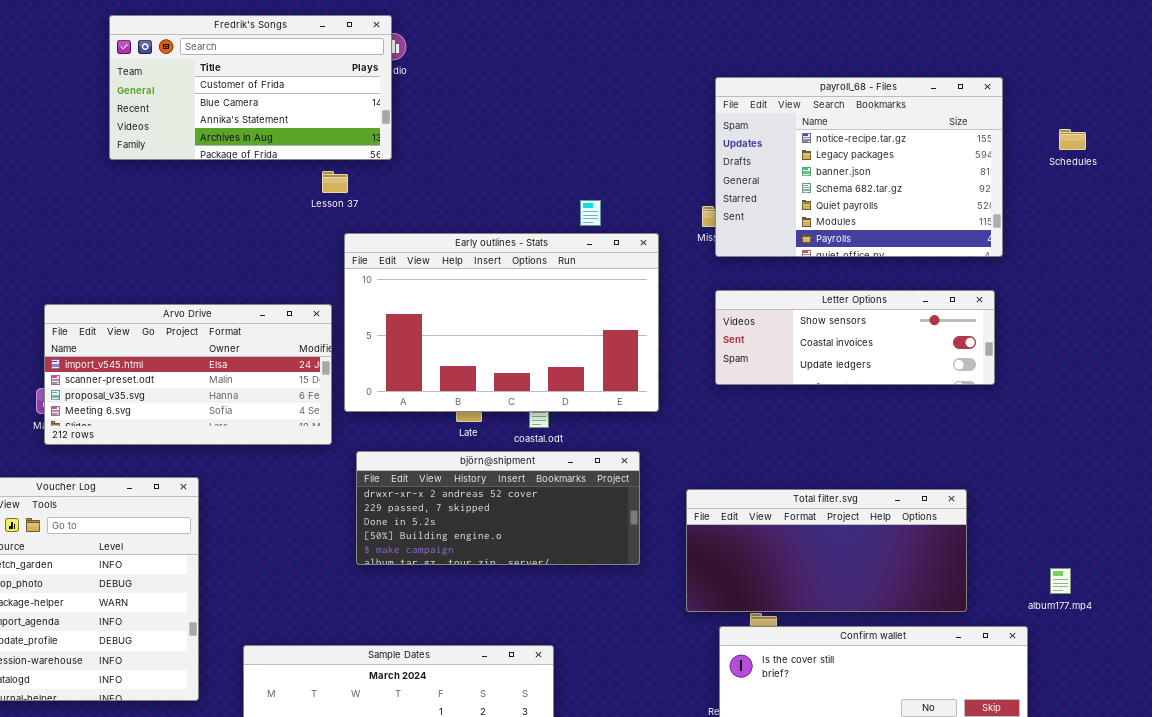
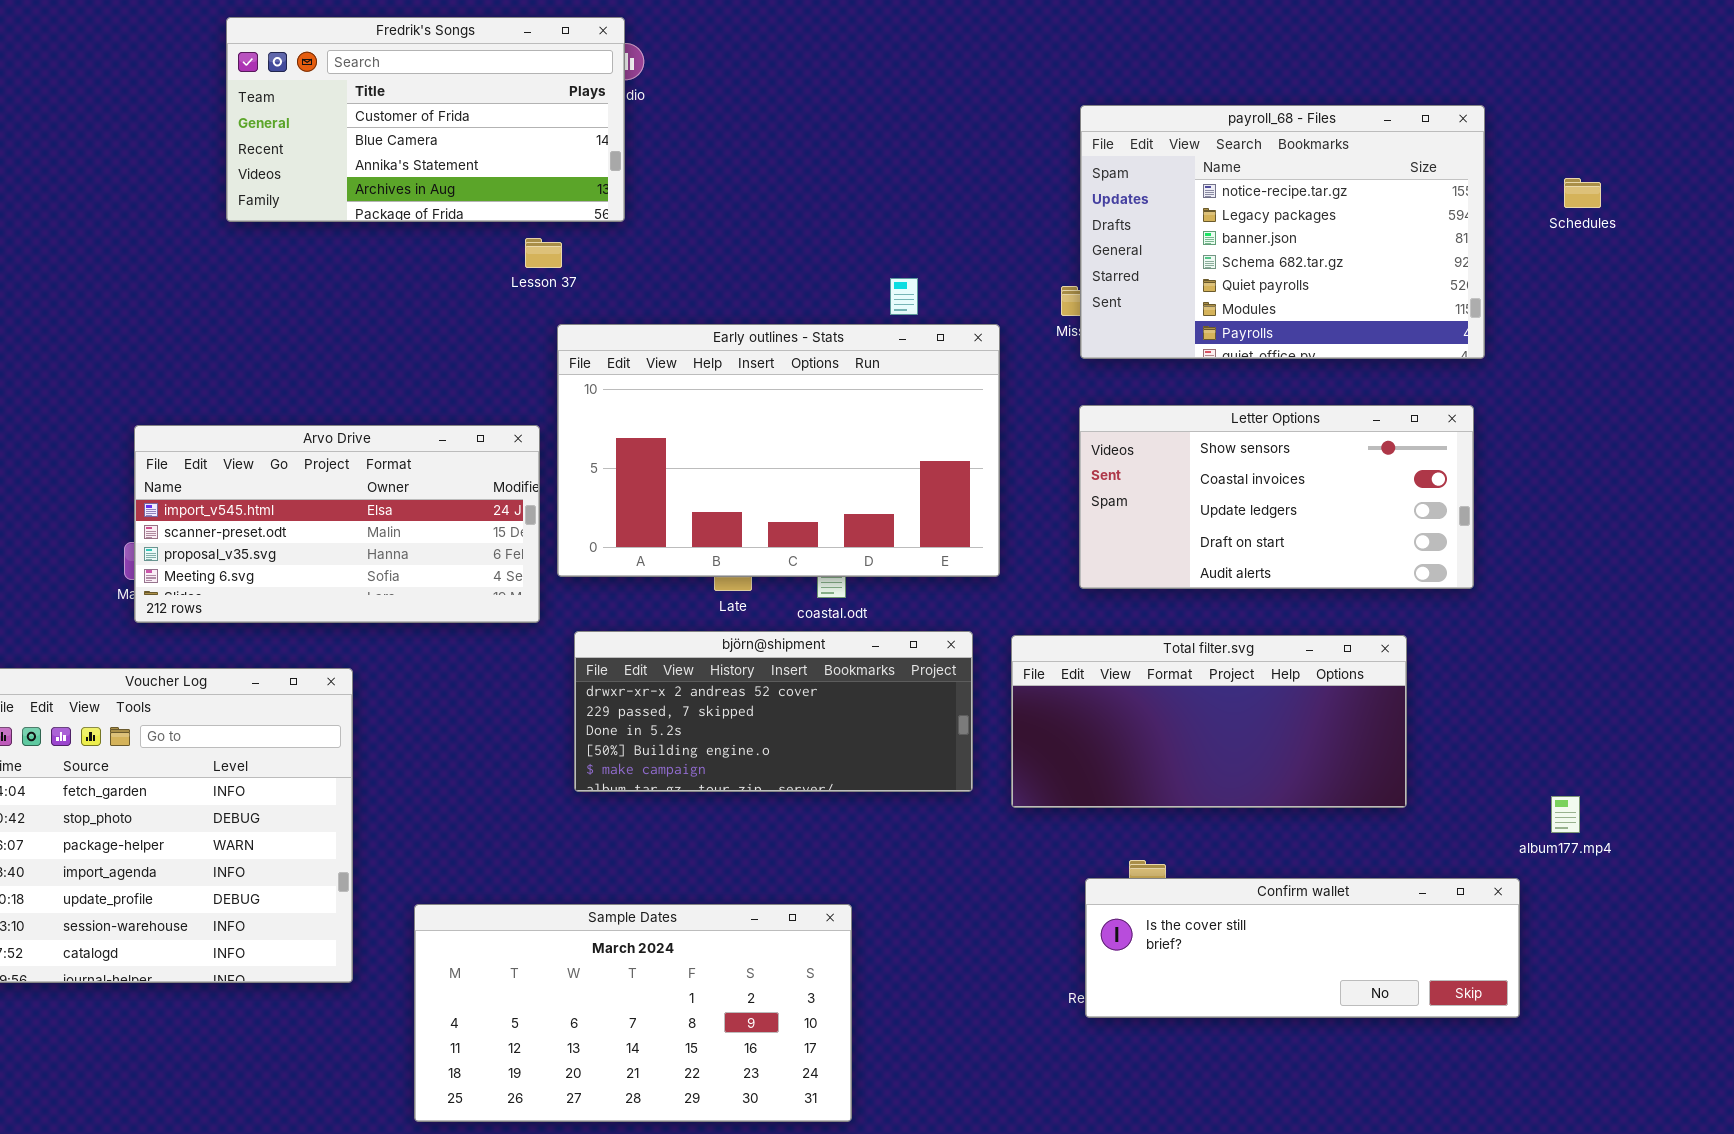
Letter Options: [715,290,995,385] -> [1079,405,1474,589], resized
Total filter.svg: [686,489,967,612] -> [1011,635,1407,808], moved

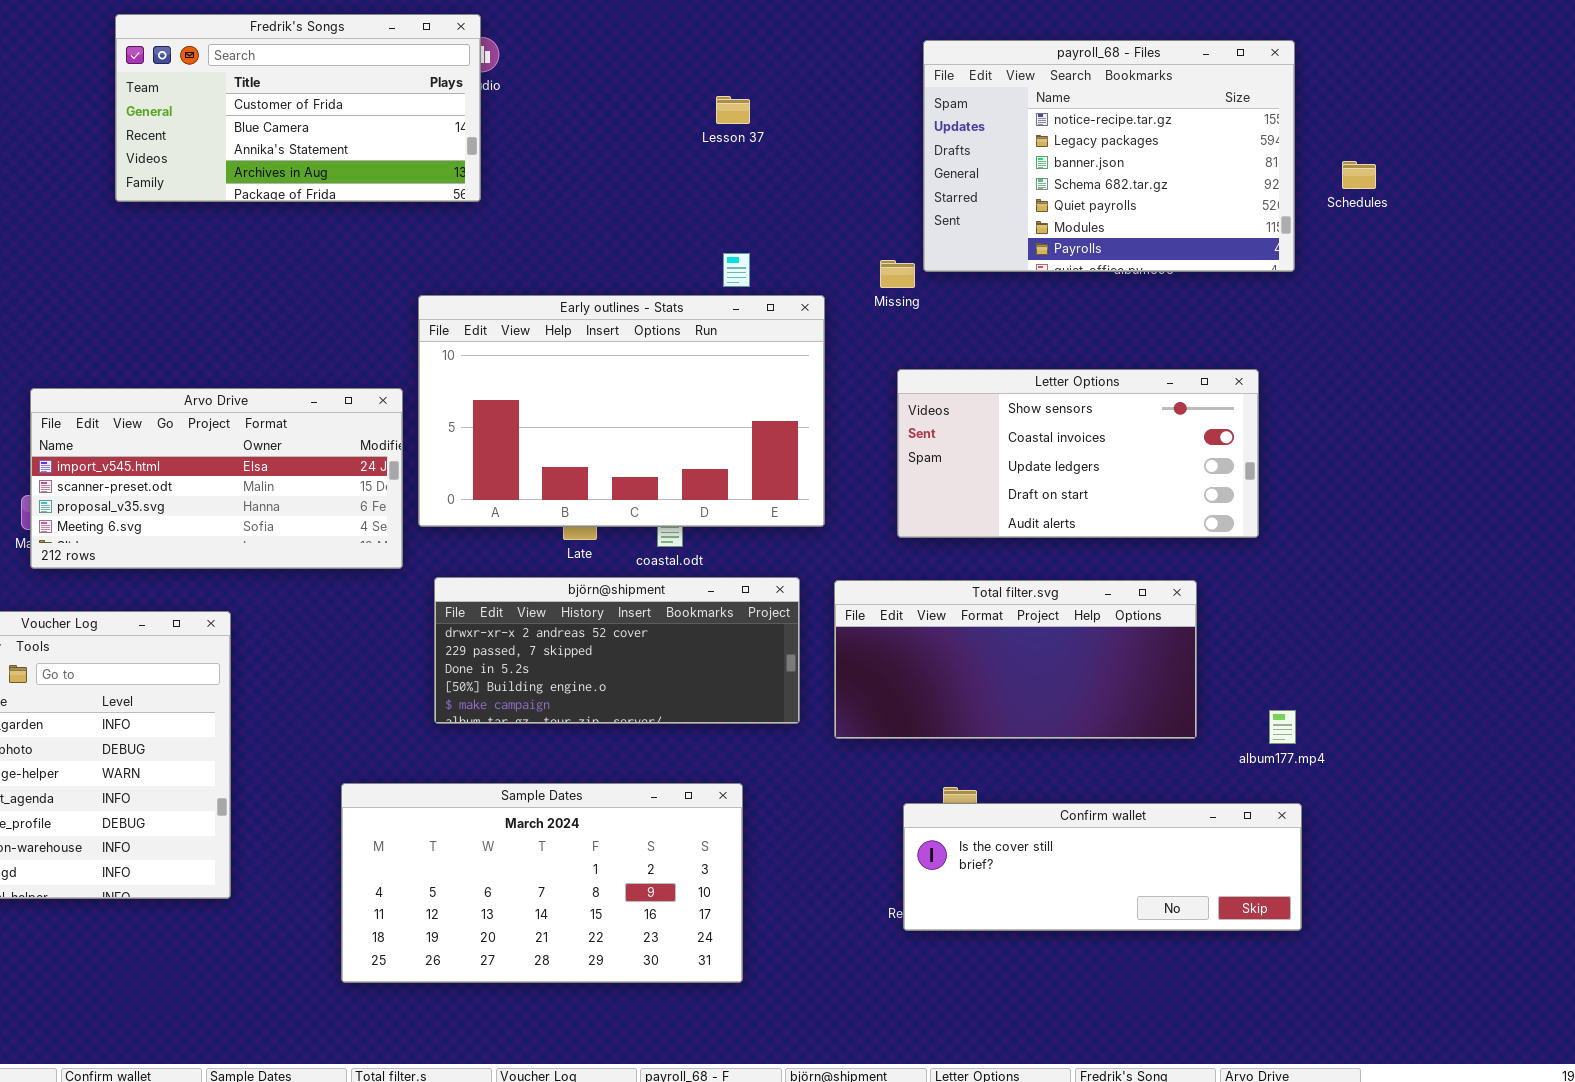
payroll_68 - Files: [1080,105,1485,359] -> [923,40,1295,272], moved
Lesson 37: [525,238,562,268] -> [716,96,750,124], moved
album177.mp4: [1551,796,1580,833] -> [1269,710,1296,744], moved
Sample Dates: [414,904,852,1122] -> [341,783,743,983], moved

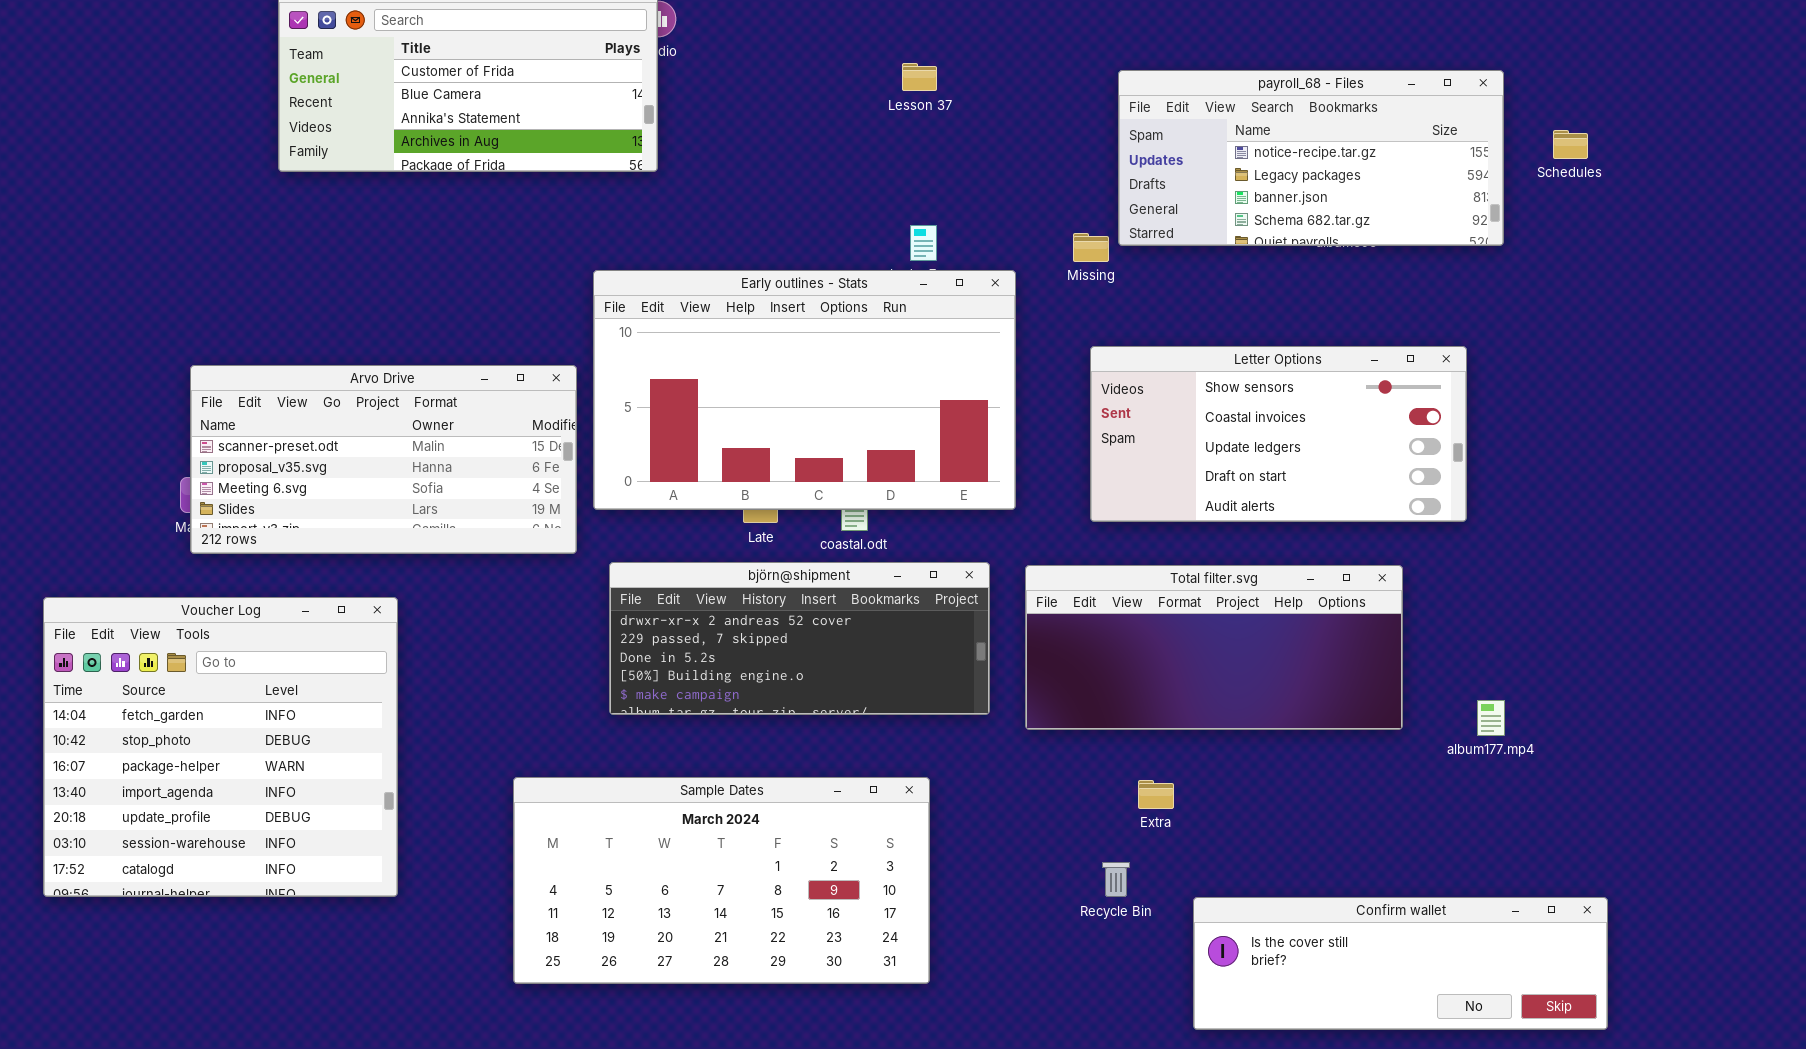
payroll_68 - Files: [923,40,1295,272] -> [1118,70,1504,246], resized
Arvo Drive: [30,388,403,569] -> [190,365,577,554], scrolled down 1 row
Confirm wallet: [903,803,1302,931] -> [1193,897,1608,1030], moved

